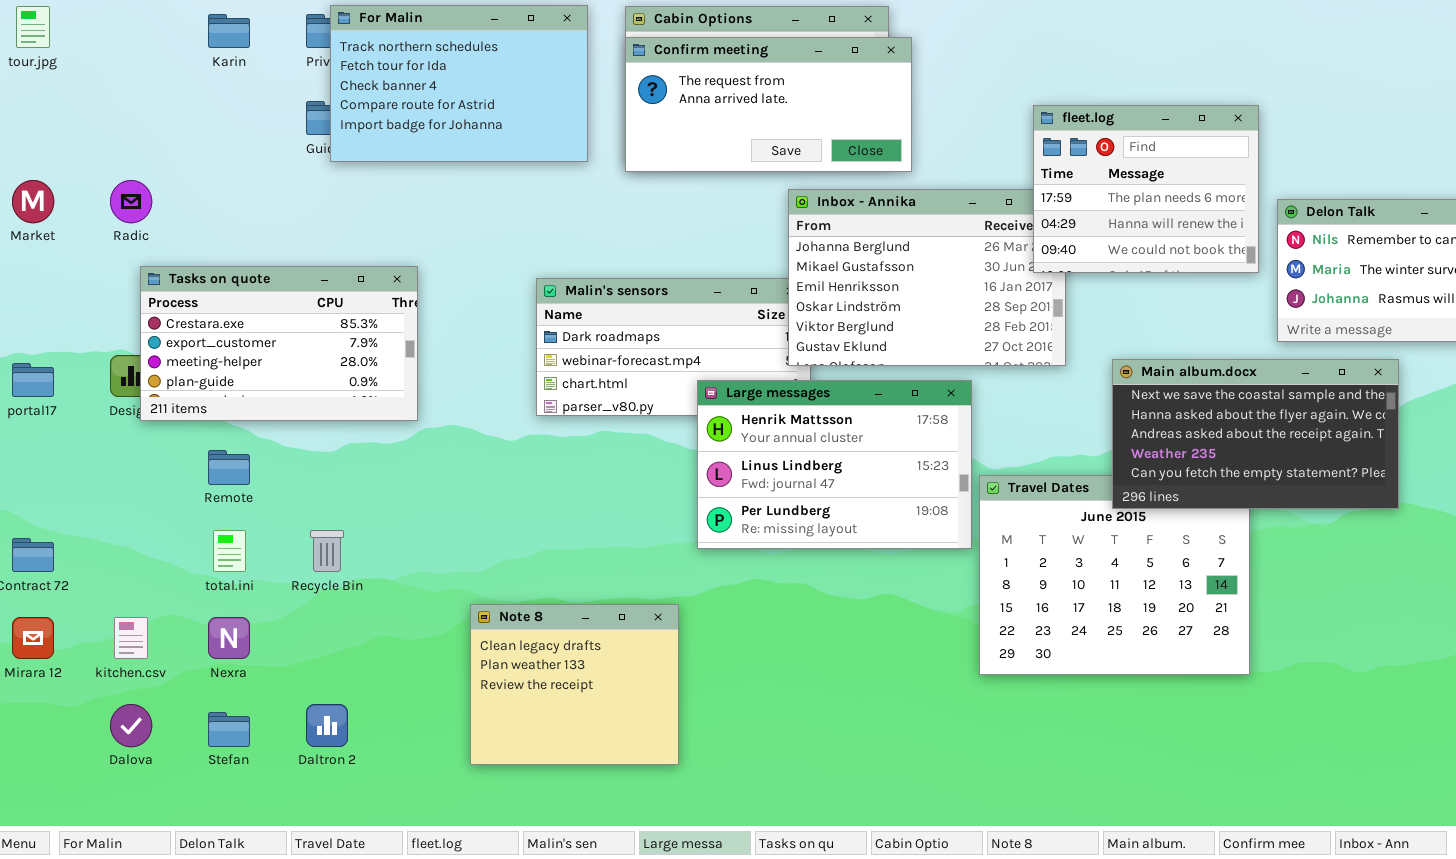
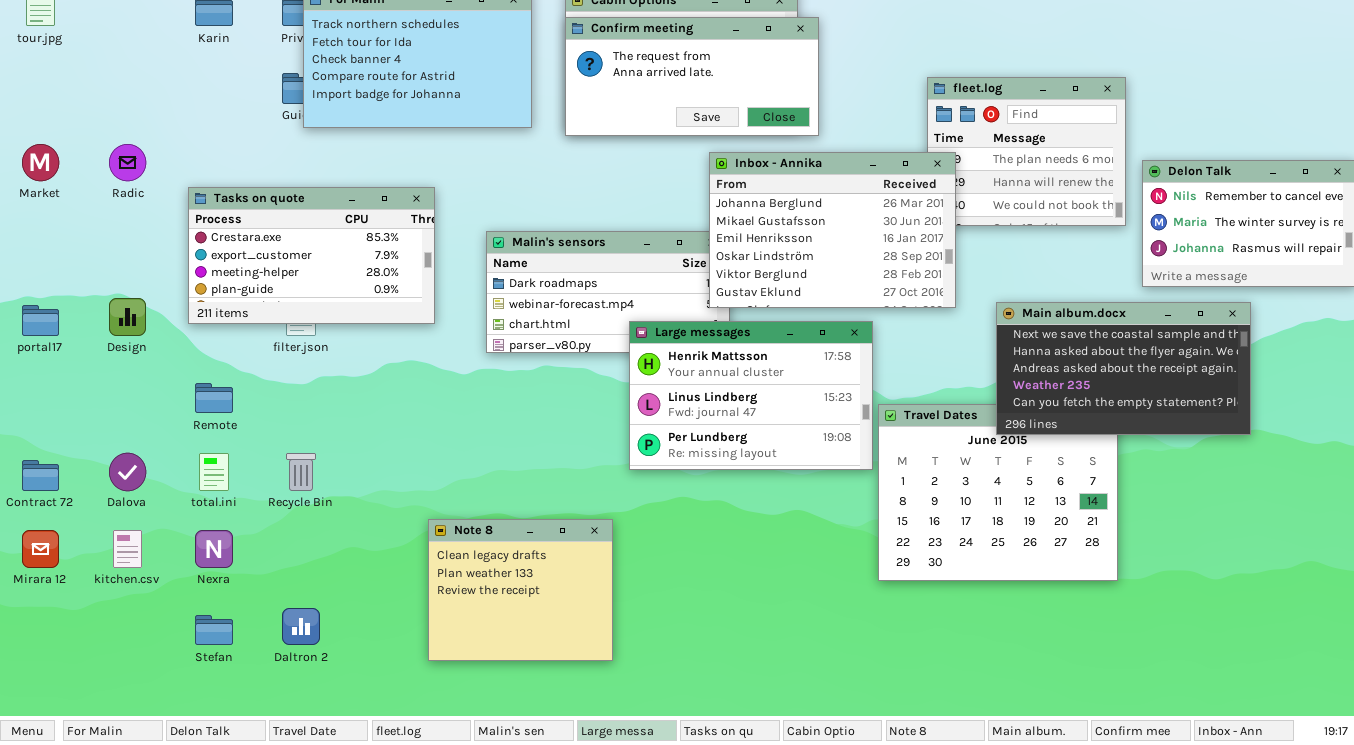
Inbox - Annika: [788,189,1066,366] -> [709,152,956,308], raised
Tasks on quote: [140,266,418,421] -> [188,187,435,324], moved
Dalova: [110,704,152,747] -> [109,453,146,491], moved

